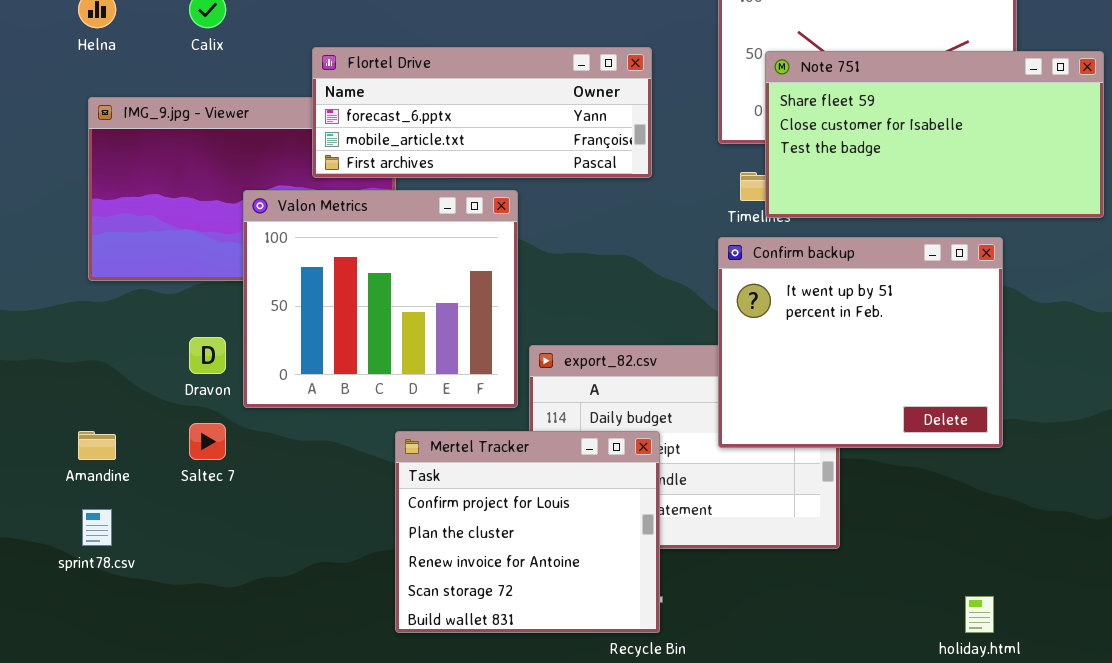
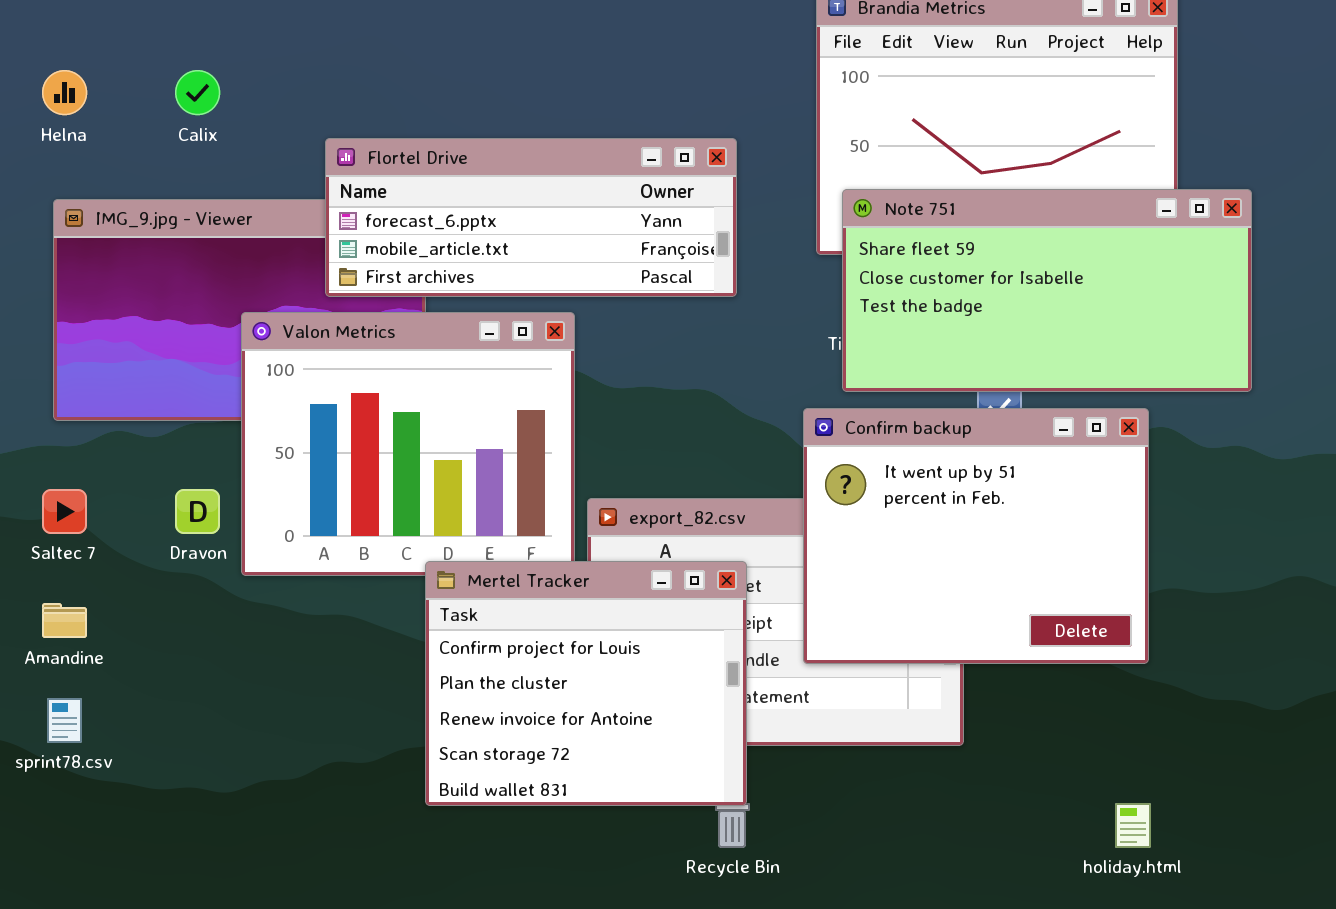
Note 751: [765,51,1104,218] -> [842,189,1252,392], moved
Confirm backup: [718,237,1003,448] -> [803,408,1149,664], moved
Saltec 7: [189,423,226,460] -> [42,489,87,534], moved
Mertel Tracker: [395,431,660,633] -> [425,561,747,806], moved

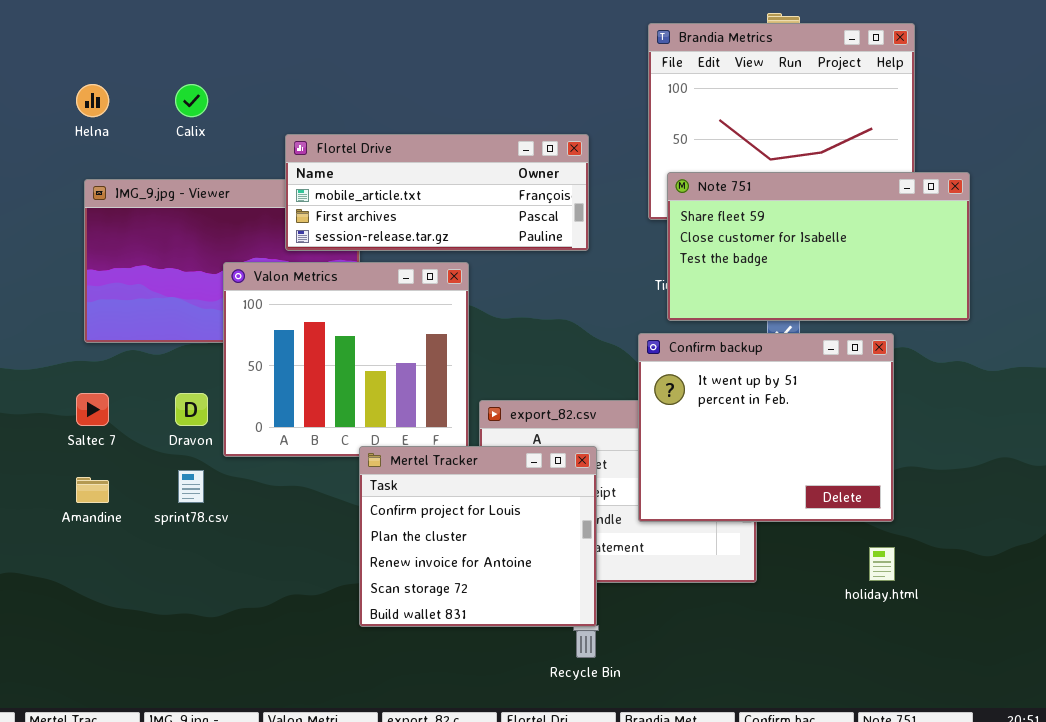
Flortel Drive: [325,138,737,297] -> [285,134,589,251], scrolled down 1 row
sprint78.csv: [47,698,82,743] -> [178,470,204,503], moved
holiday.html: [1115,803,1151,848] -> [869,547,895,581], moved

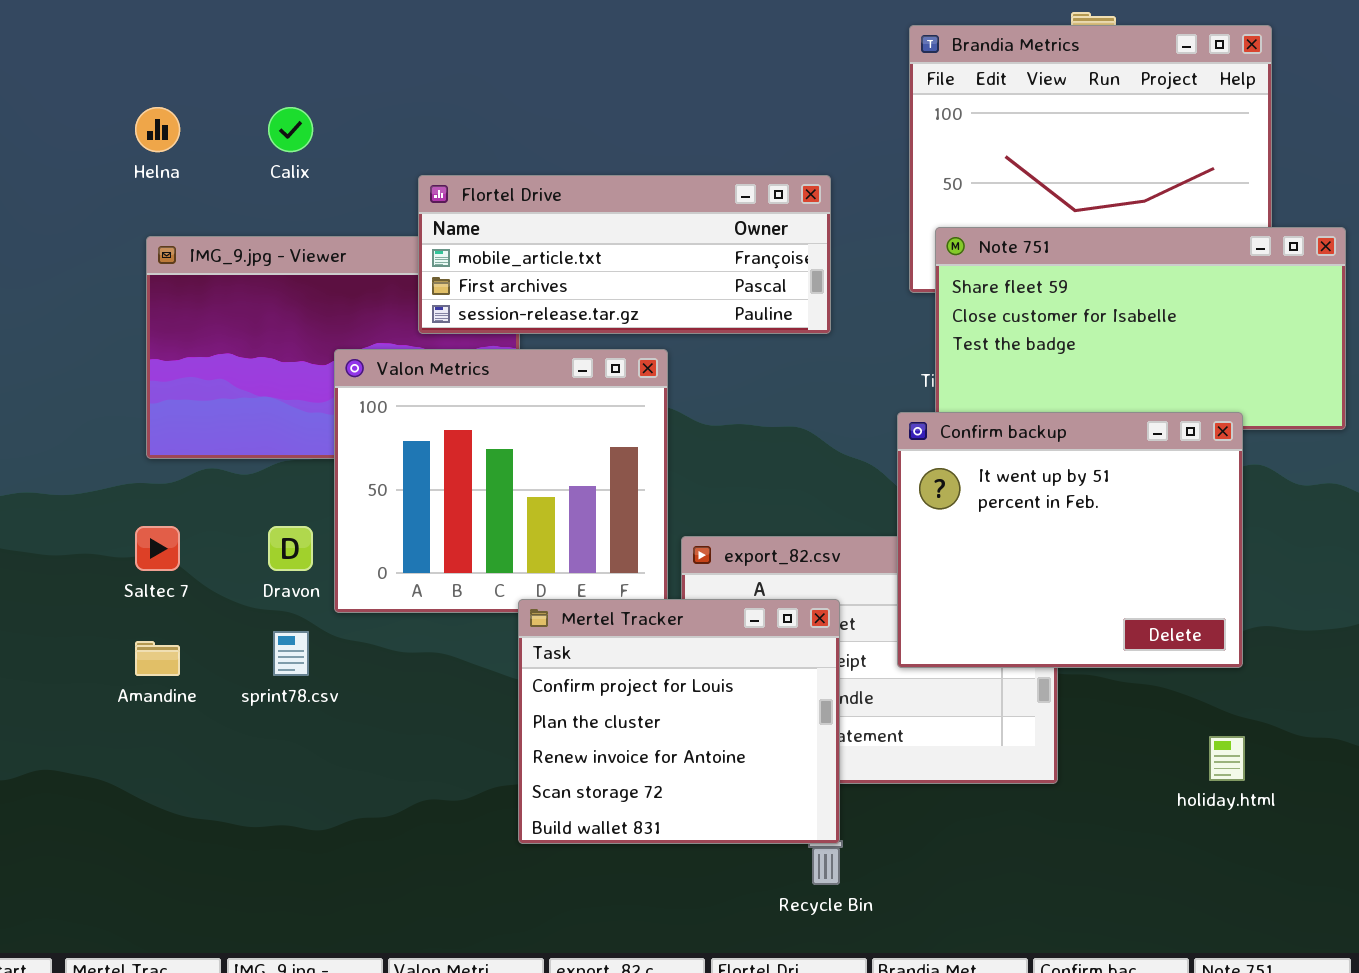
Confirm backup: [638,333,894,522] -> [897,412,1243,668], moved

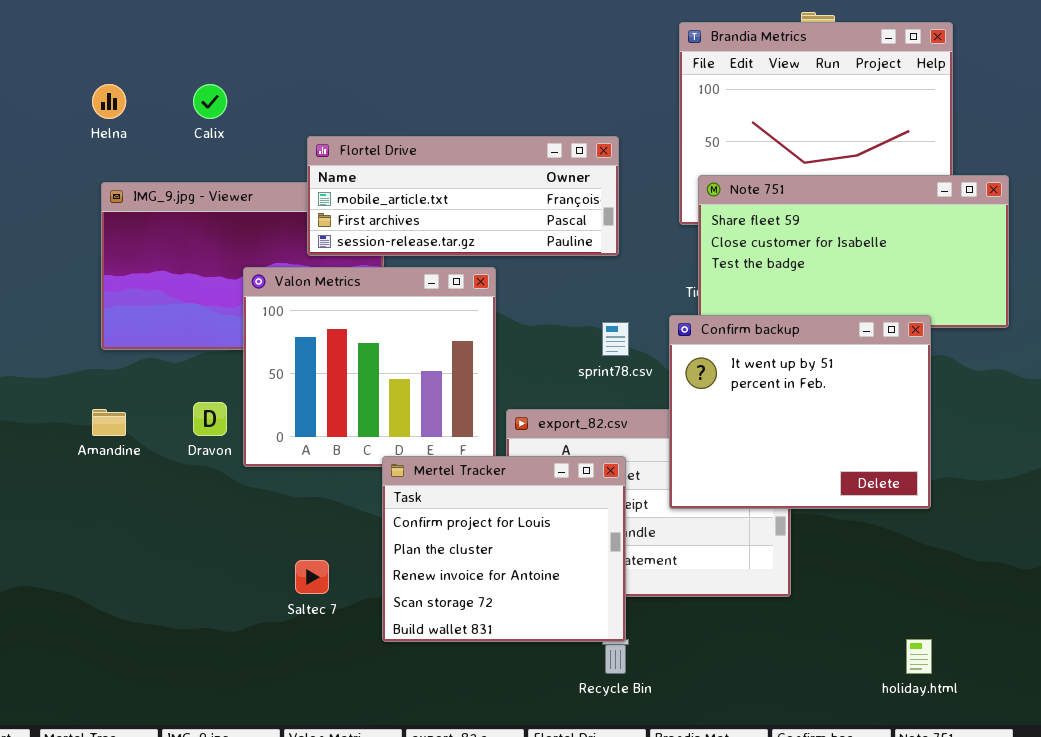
Saltec 7: [135,526,180,571] -> [295,560,329,594], moved
sprint78.csv: [273,631,309,676] -> [602,322,629,356], moved
Amandine: [135,641,180,676] -> [92,409,126,436], moved
holiday.html: [1209,736,1245,781] -> [906,639,932,674], moved

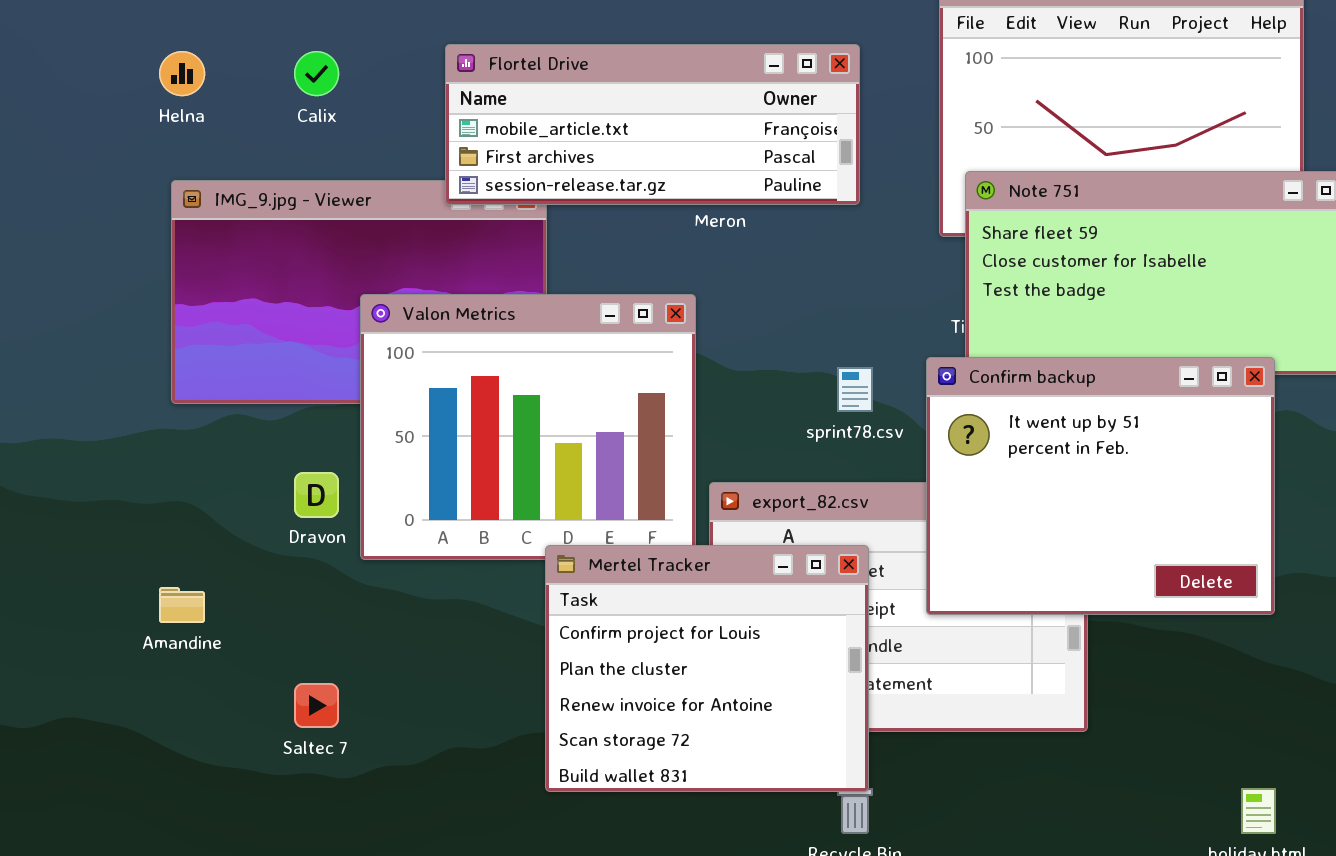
Flortel Drive: [307,136,619,256] -> [445,44,860,205], moved
Amandine: [92,409,126,436] -> [159,587,205,623], moved
Saltec 7: [295,560,329,594] -> [294,683,339,728], moved

